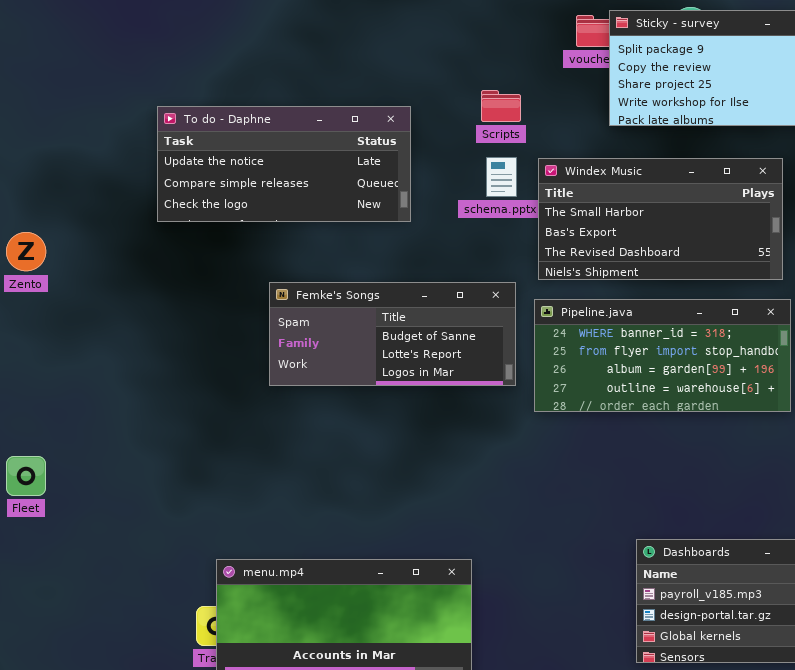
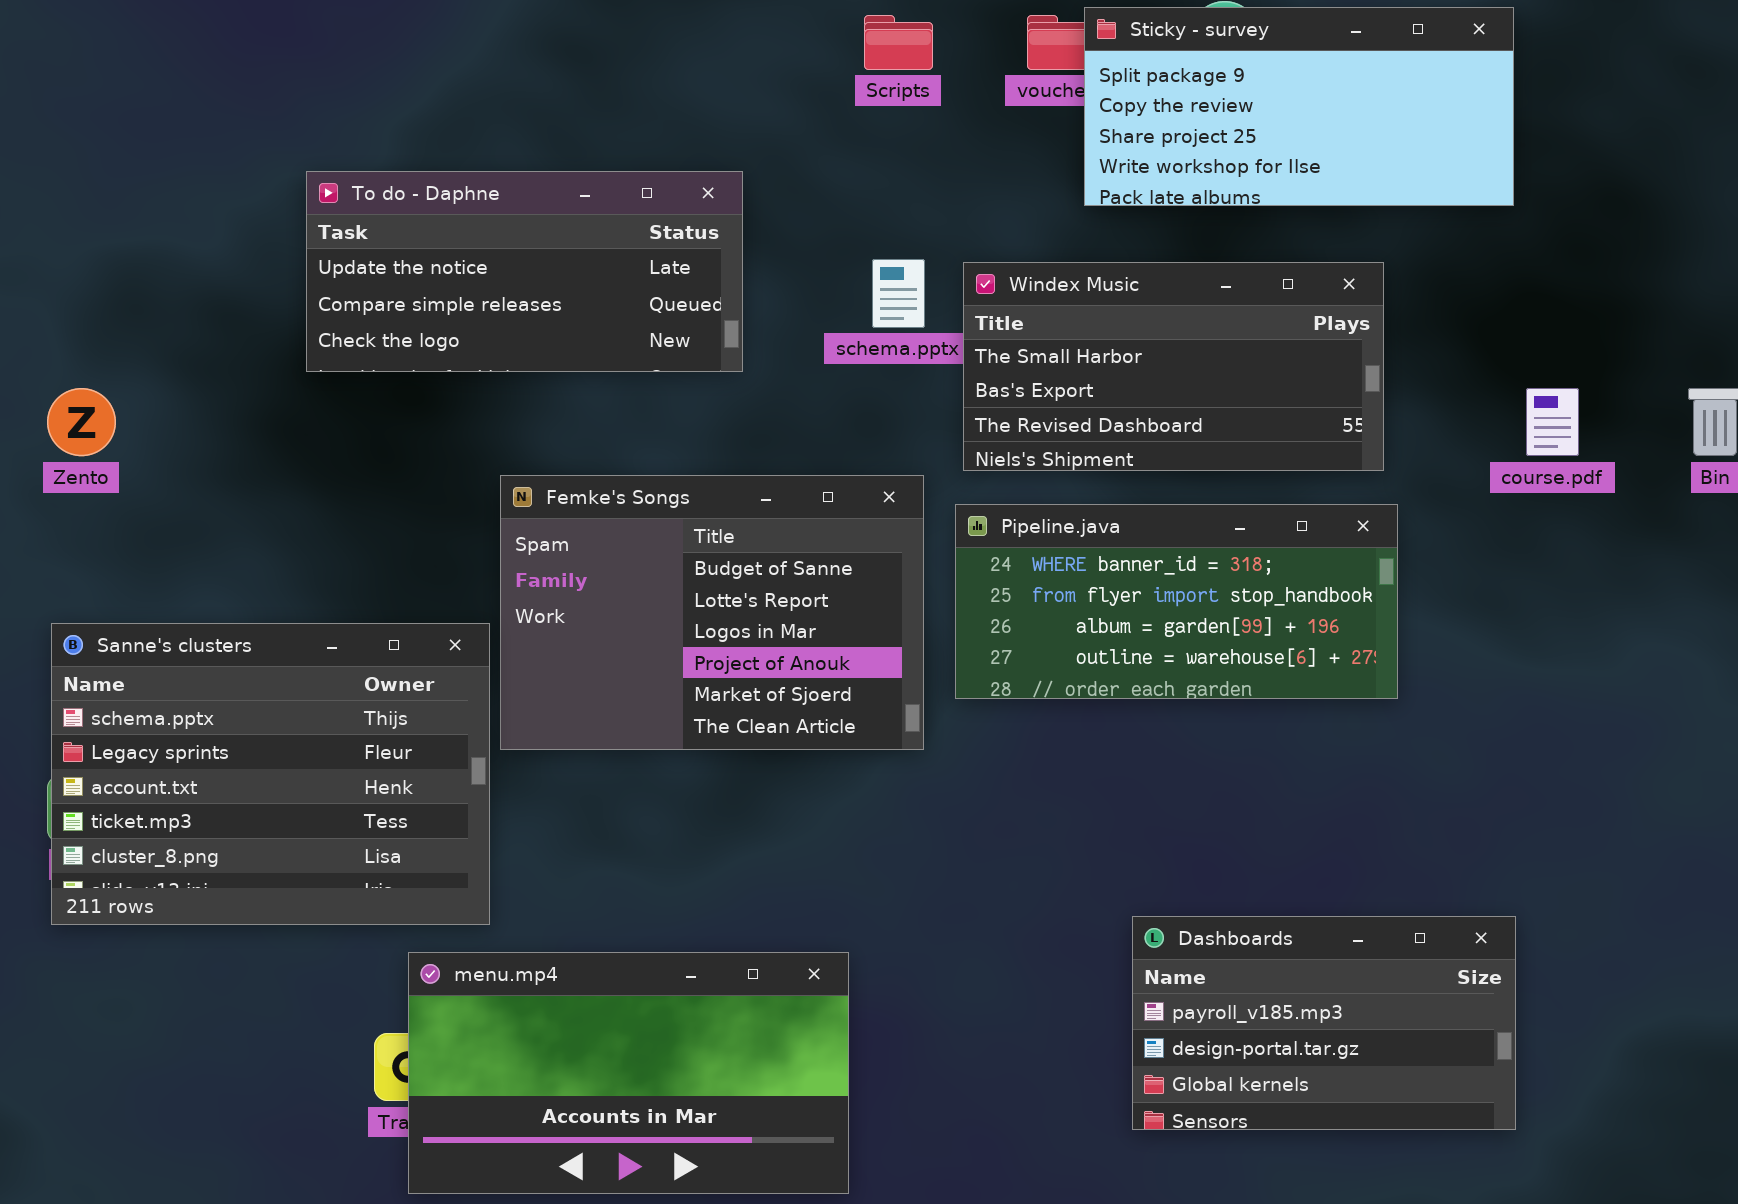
Scripts: [481,90,521,122] -> [864,15,933,70], moved
Femke's Songs: [269,282,516,386] -> [500,475,924,750], resized
Sanne's clusters: none -> [51,623,490,925], opened

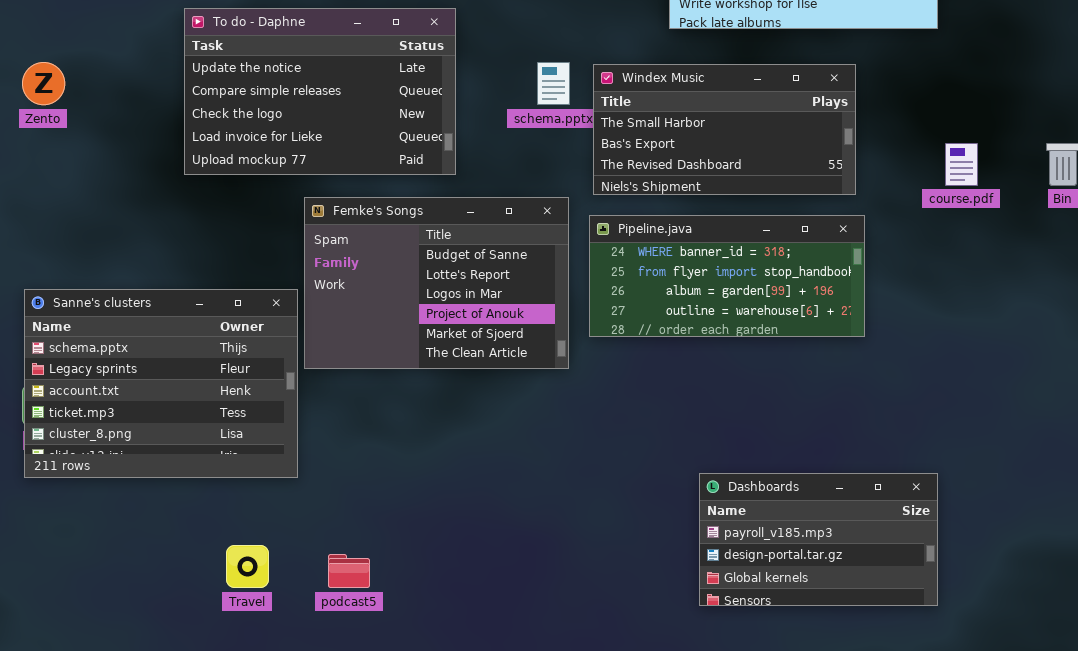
To do - Daphne: [306,171,743,372] -> [184,8,456,175], resized
Zento: [47,388,116,456] -> [22,62,65,105], moved
menu.mp4: [408,952,849,1194] -> none, closed

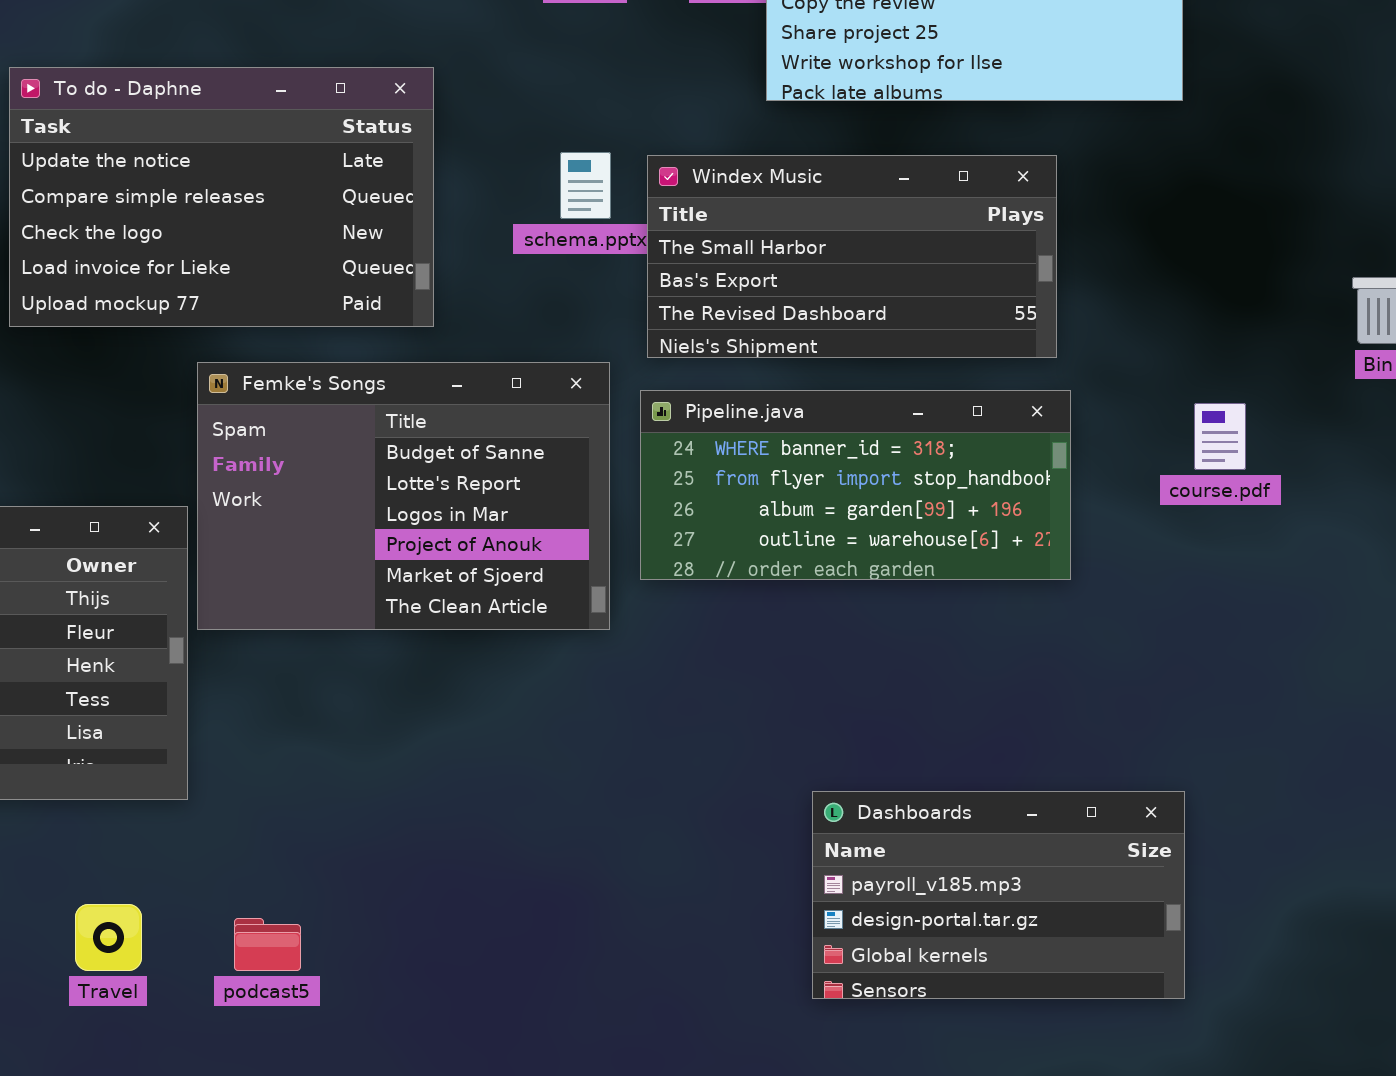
course.pdf: [945,143,978,186] -> [1194,403,1246,470], moved

